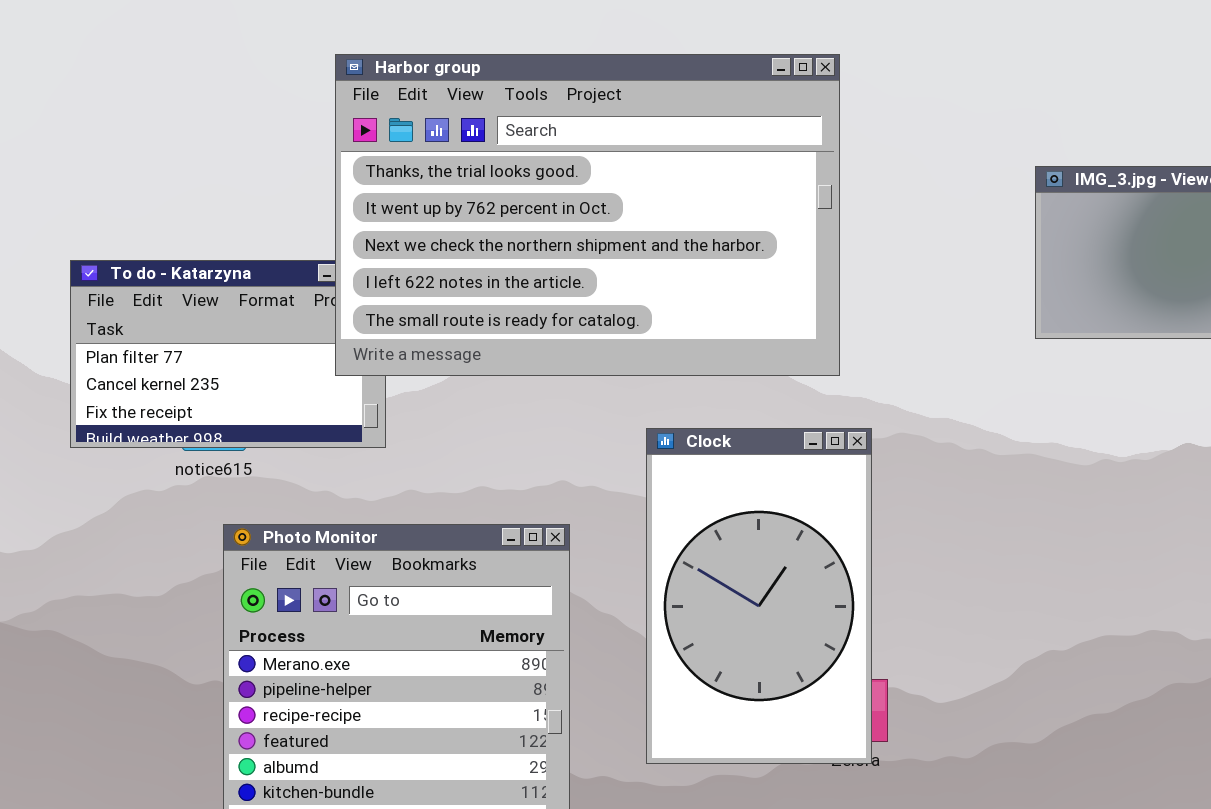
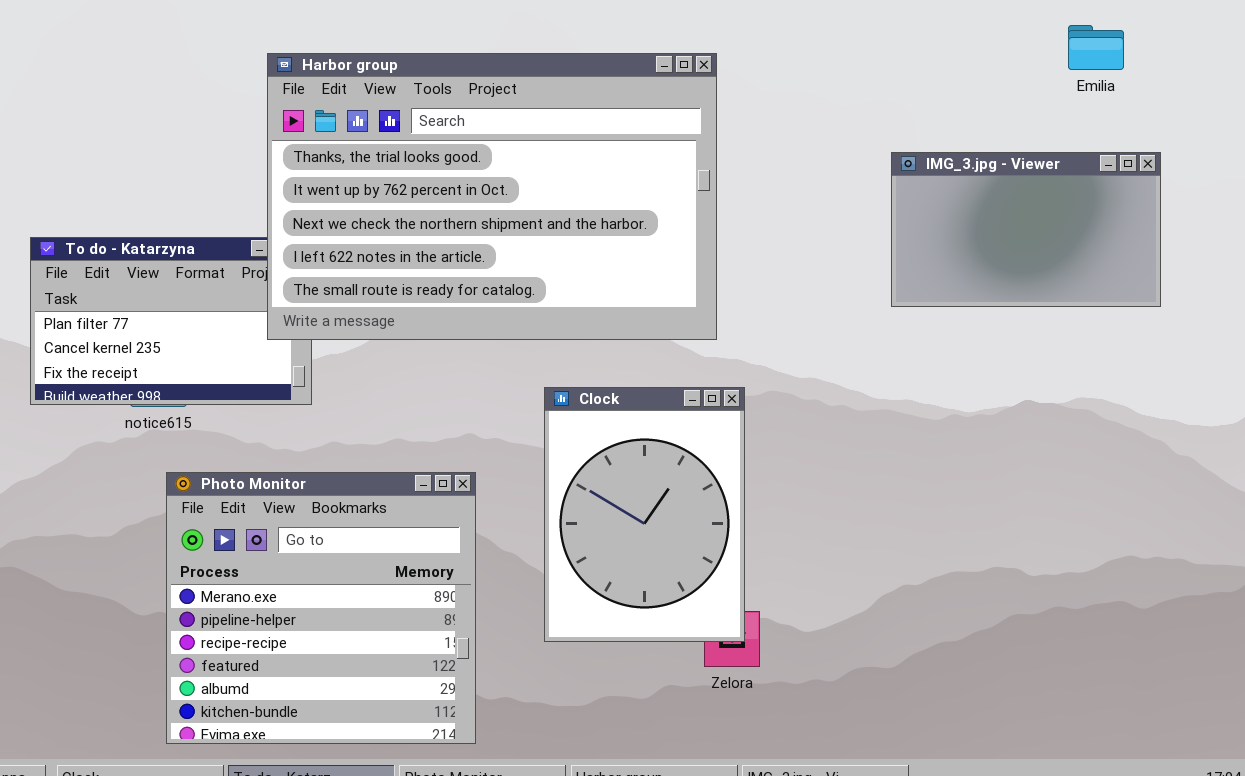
Clock: [646,428,872,764] -> [544,387,745,642], resized

